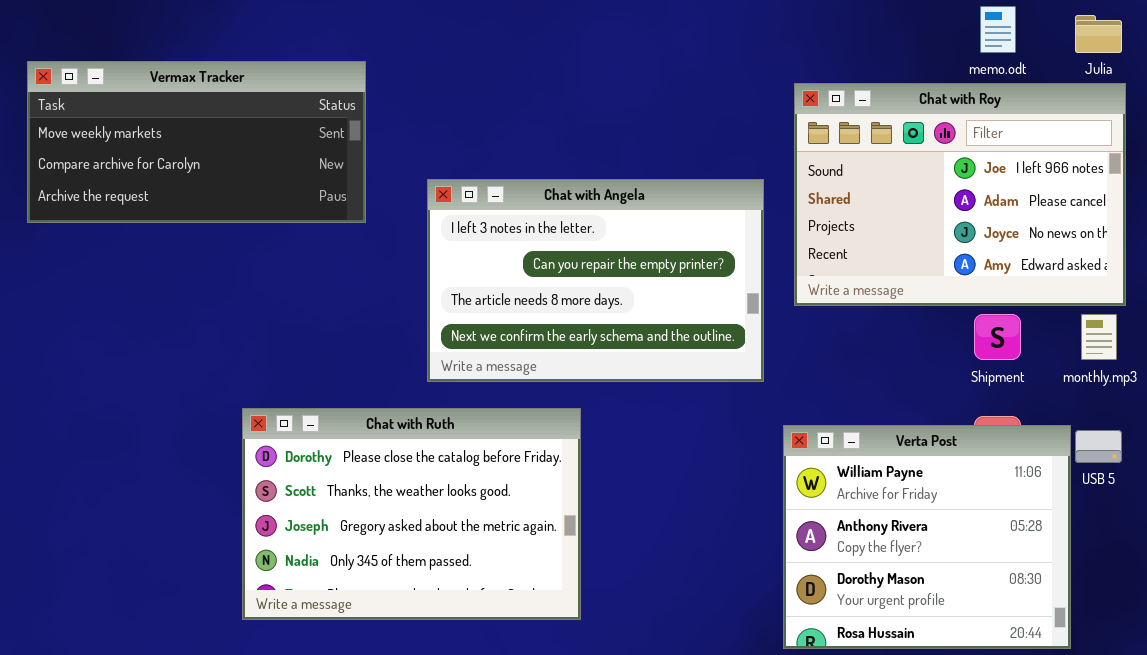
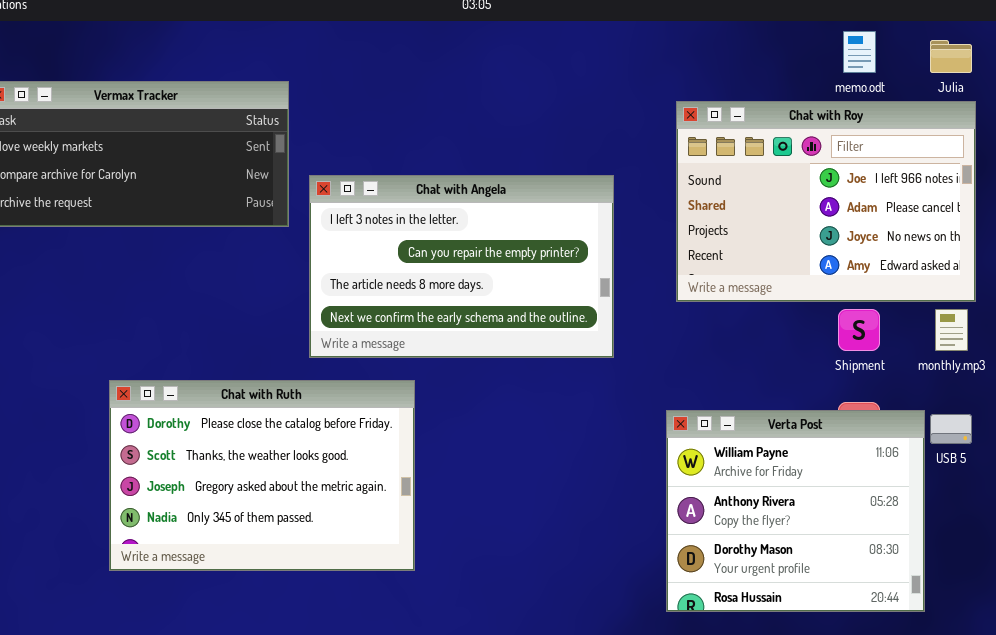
Chat with Angela: [427,179,764,382] -> [309,175,614,358], moved
Chat with Ruth: [242,408,581,620] -> [109,380,415,571], moved

